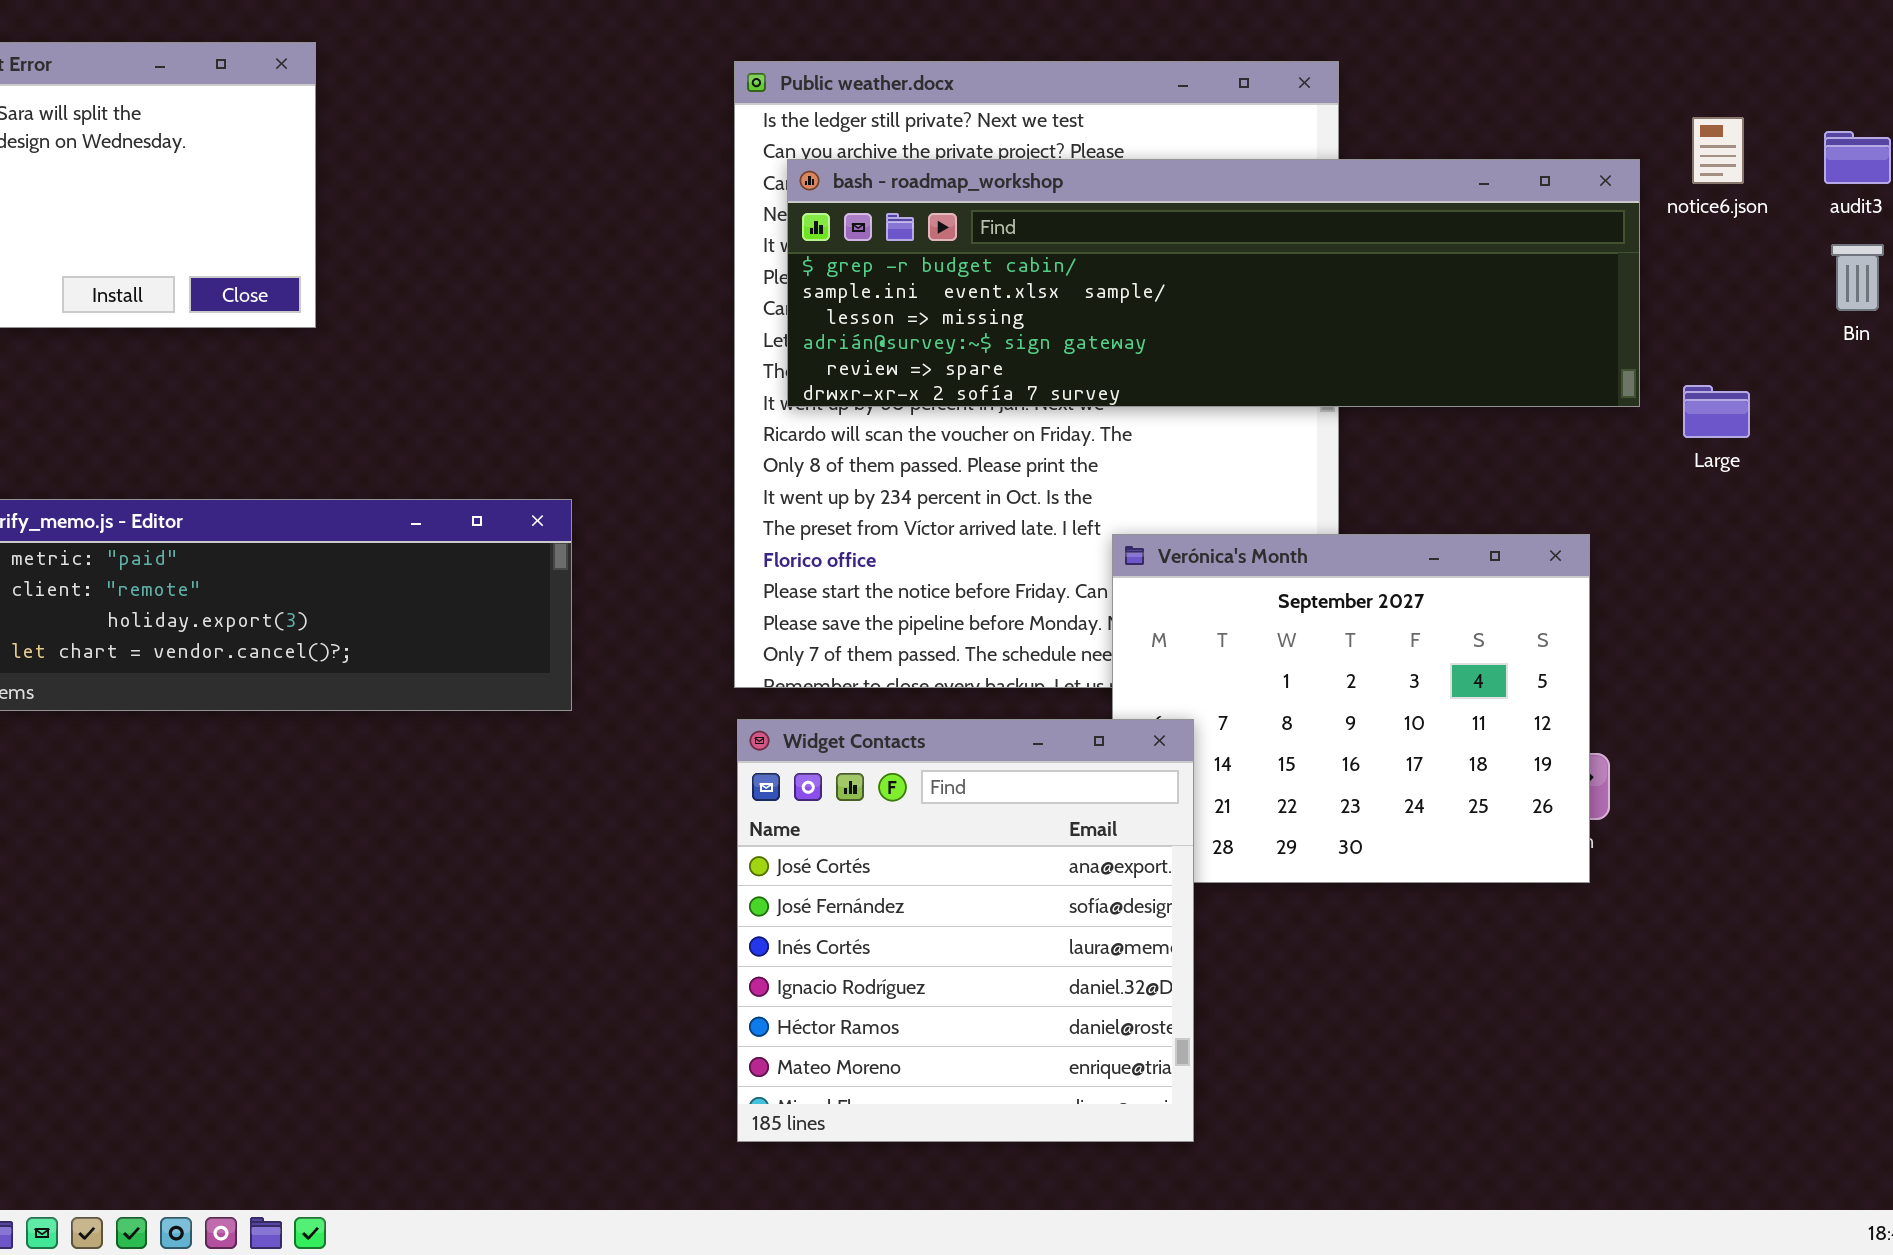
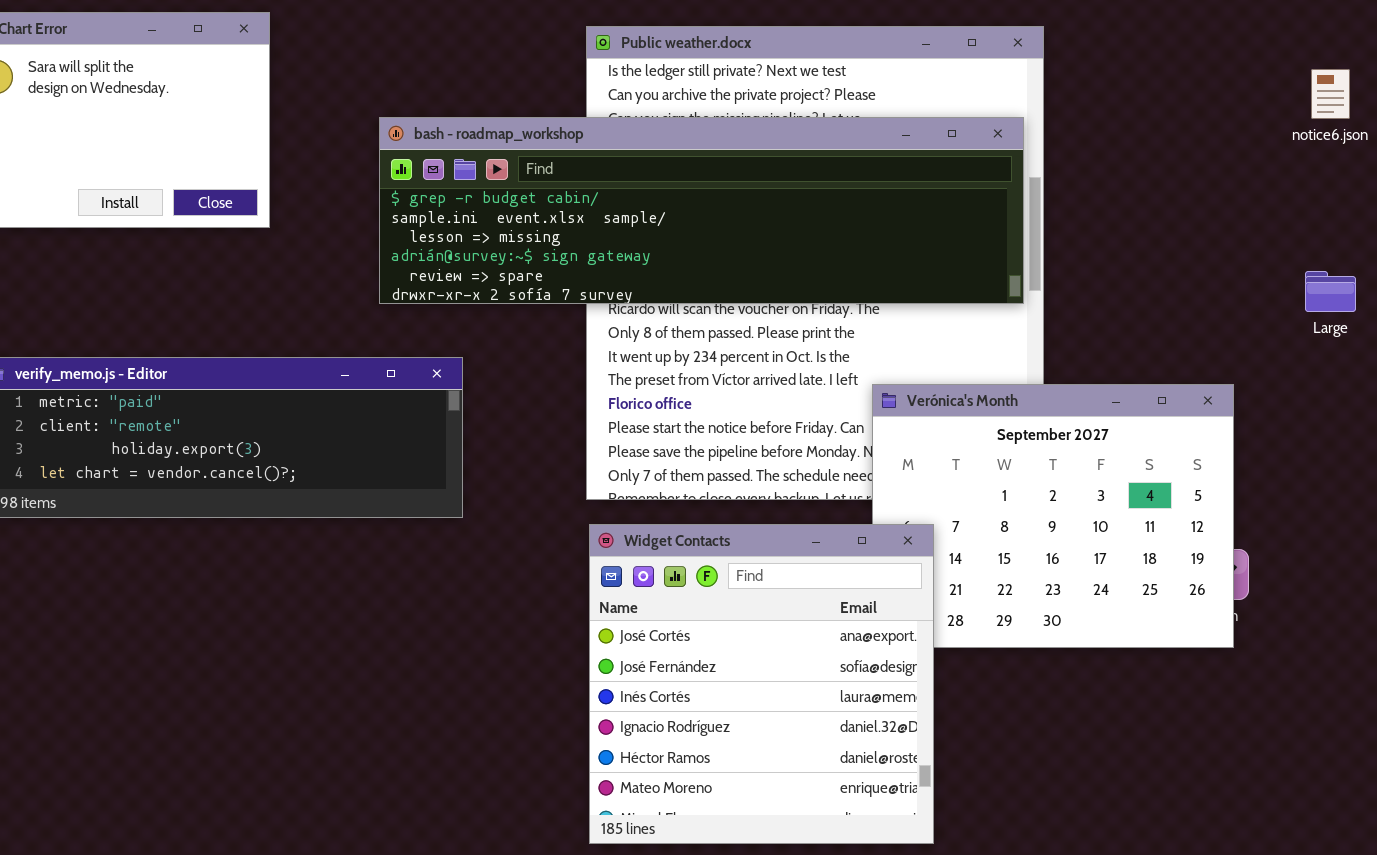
bash - roadmap_workshop: [787,159,1640,407] -> [379,117,1024,304], moved

